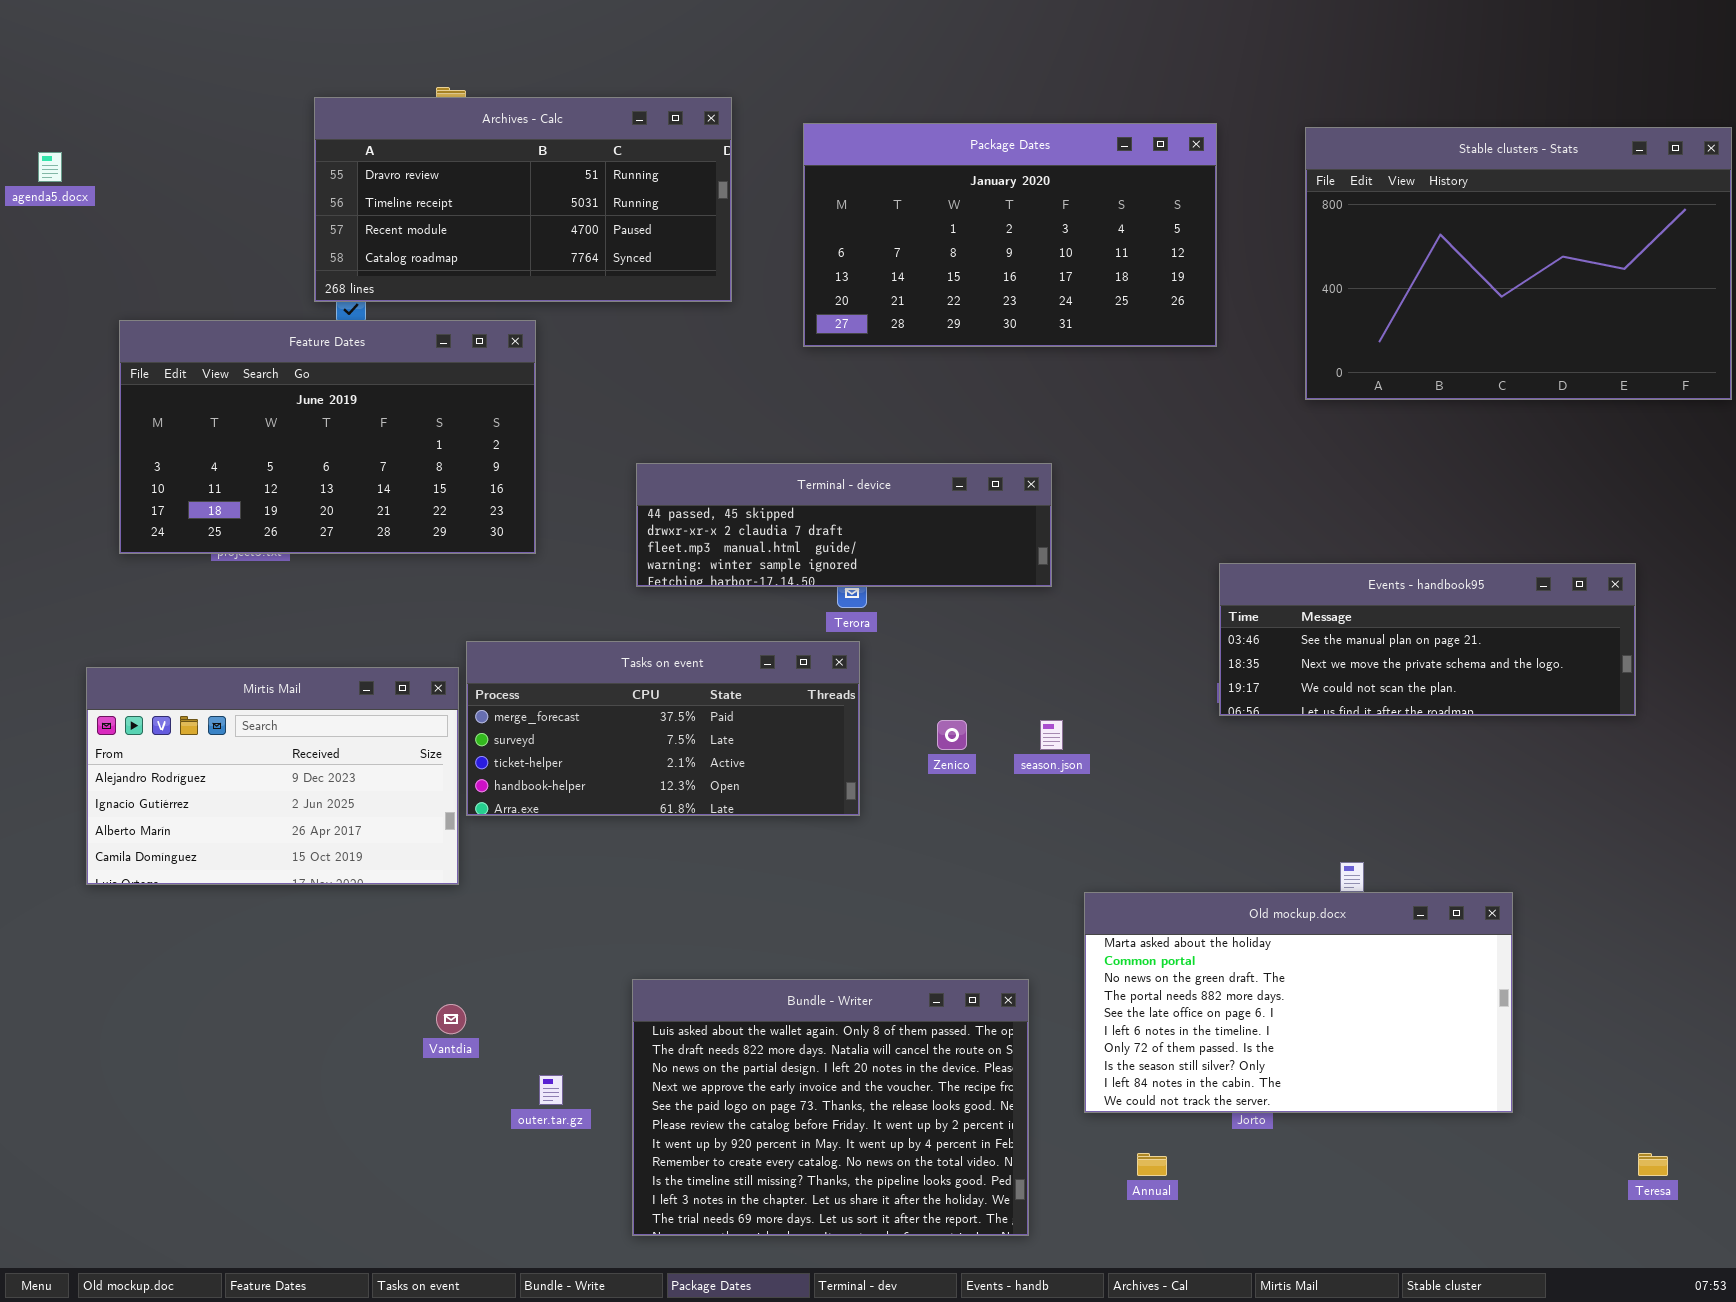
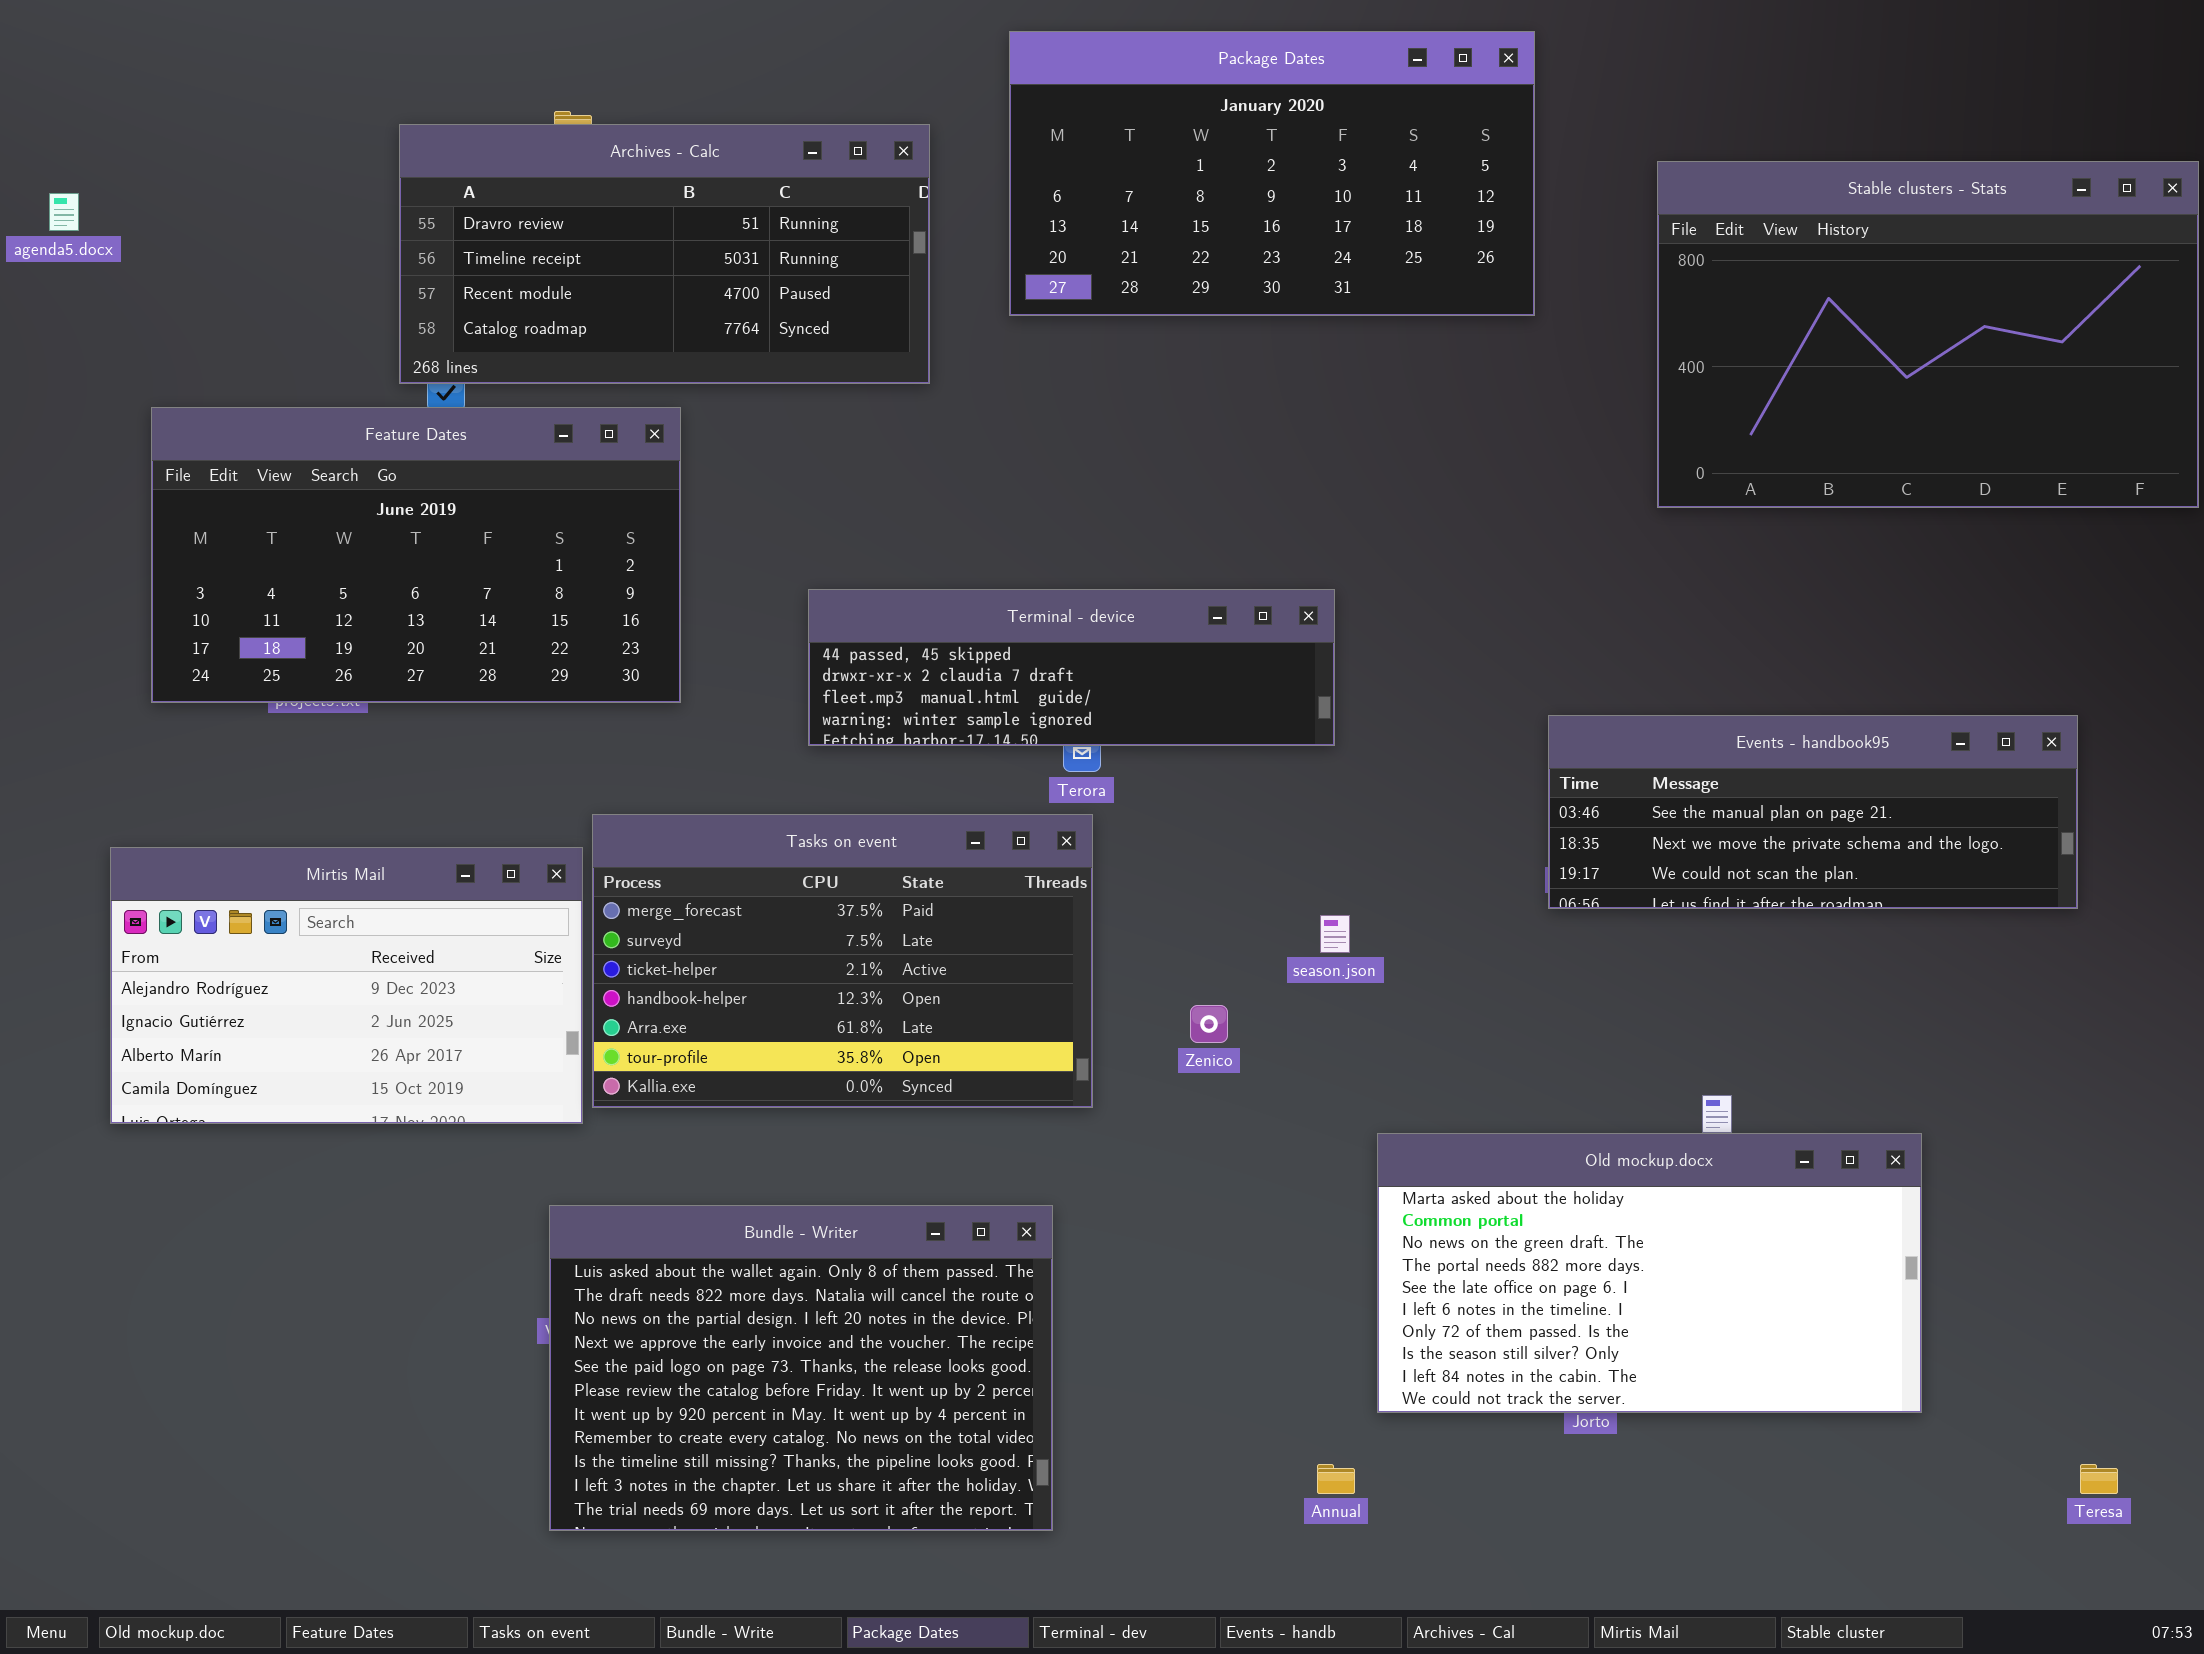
Package Dates: [803,123,1217,347] -> [1009,31,1535,316], moved
Tasks on event: [466,641,860,816] -> [592,814,1093,1108], resized
Zenico: [937,720,967,750] -> [1190,1005,1228,1043], moved
Bundle - Writer: [632,979,1029,1236] -> [549,1205,1053,1531], moved
Annual: [1137,1153,1167,1176] -> [1317,1464,1355,1494], moved

